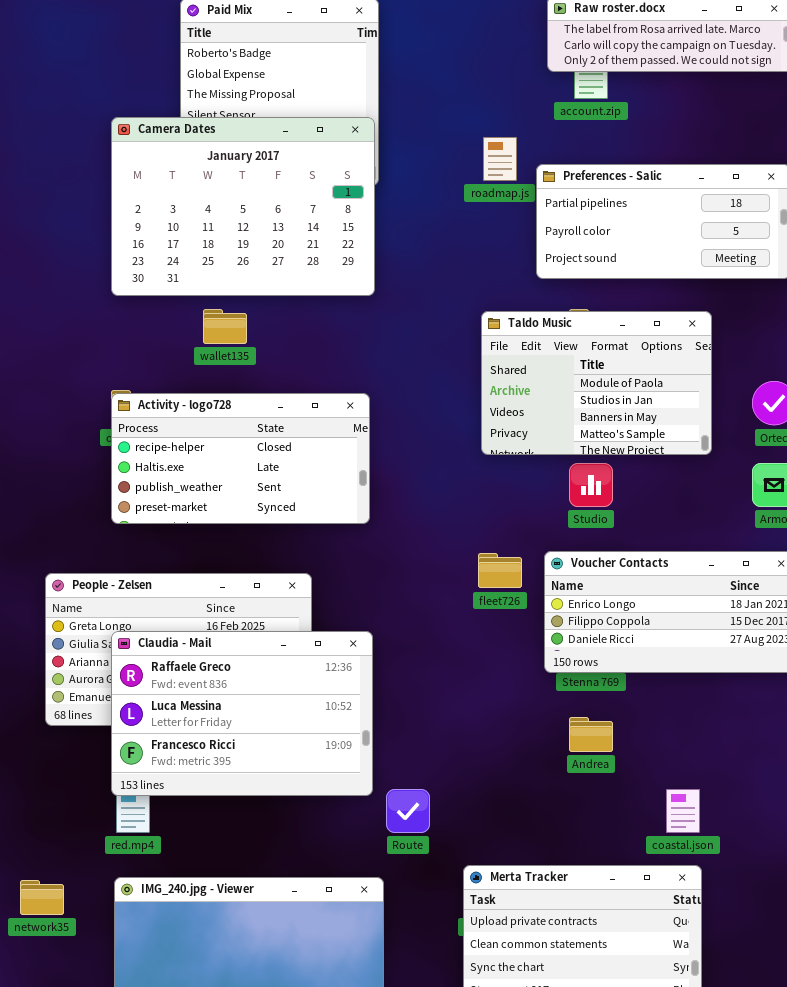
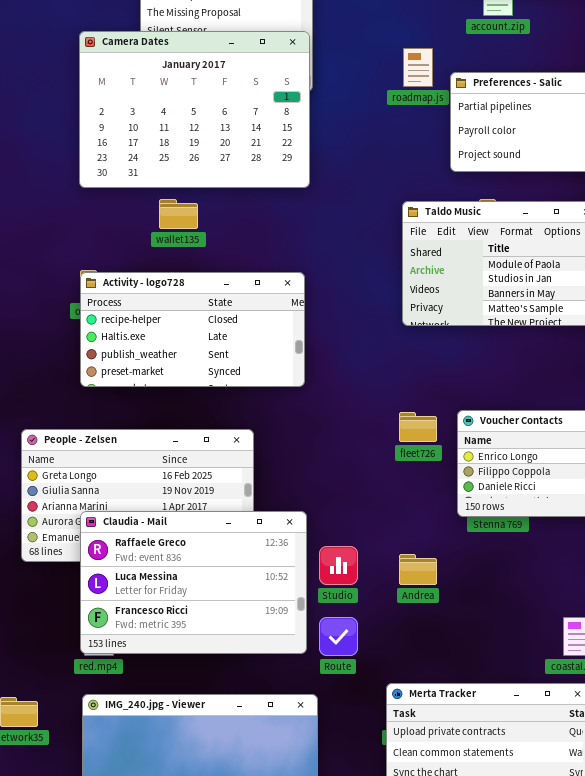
Studio: [569,463,613,507] -> [319,546,358,585], moved
Claudia - Mail: [111,631,373,796] -> [80,511,307,654], moved
Andrea: [569,717,613,752] -> [399,554,437,585], moved

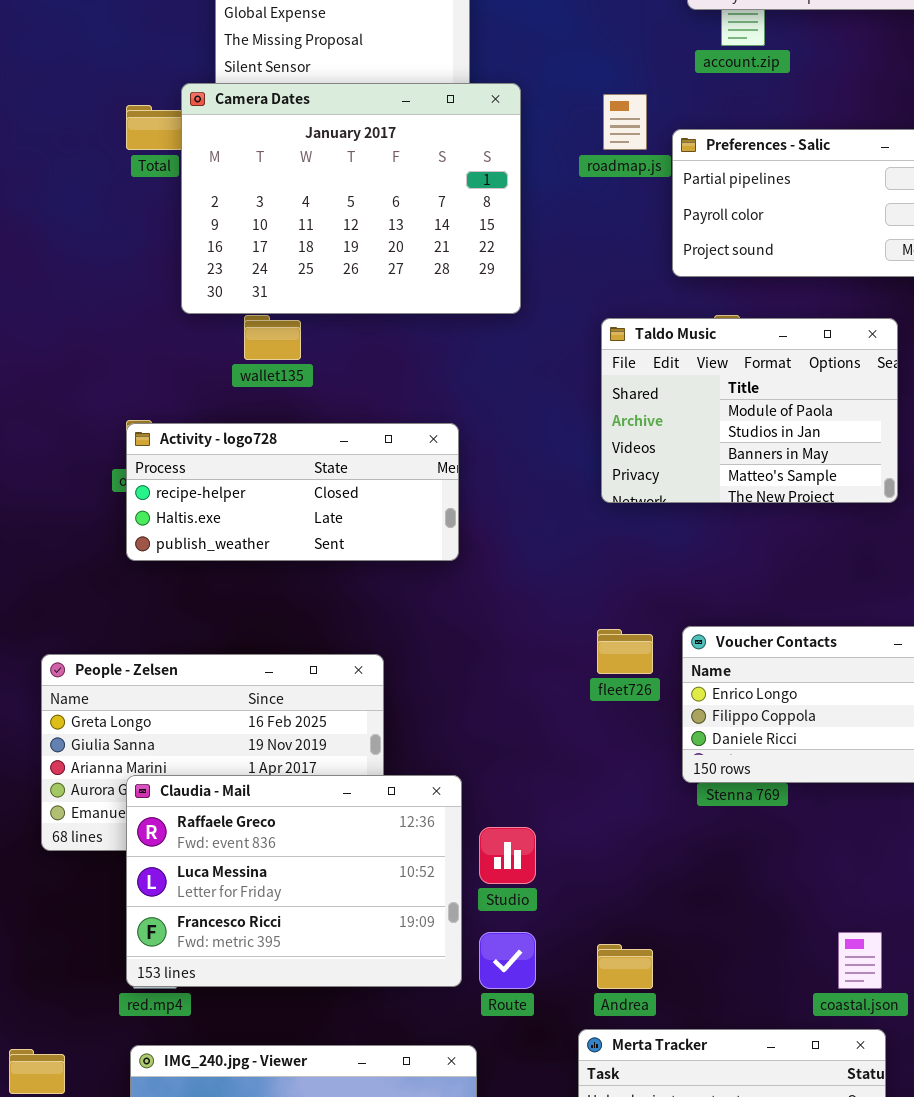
Camera Dates: [79,31,310,188] -> [181,83,521,314], moved
Activity - logo728: [80,272,305,387] -> [126,423,459,561], resized
Andrea: [399,554,437,585] -> [597,944,653,989], moved

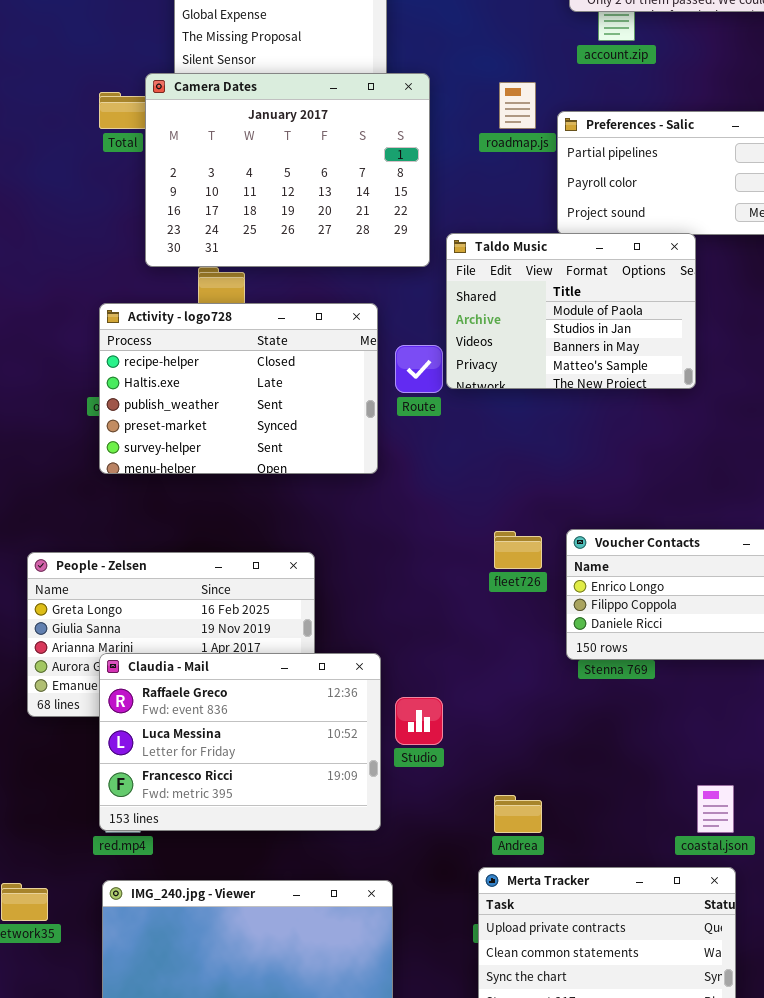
Taldo Music: [601,318,898,503] -> [446,233,696,389], moved
Activity - logo728: [126,423,459,561] -> [99,303,378,474], resized
Route: [479,932,536,989] -> [395,345,443,393], moved

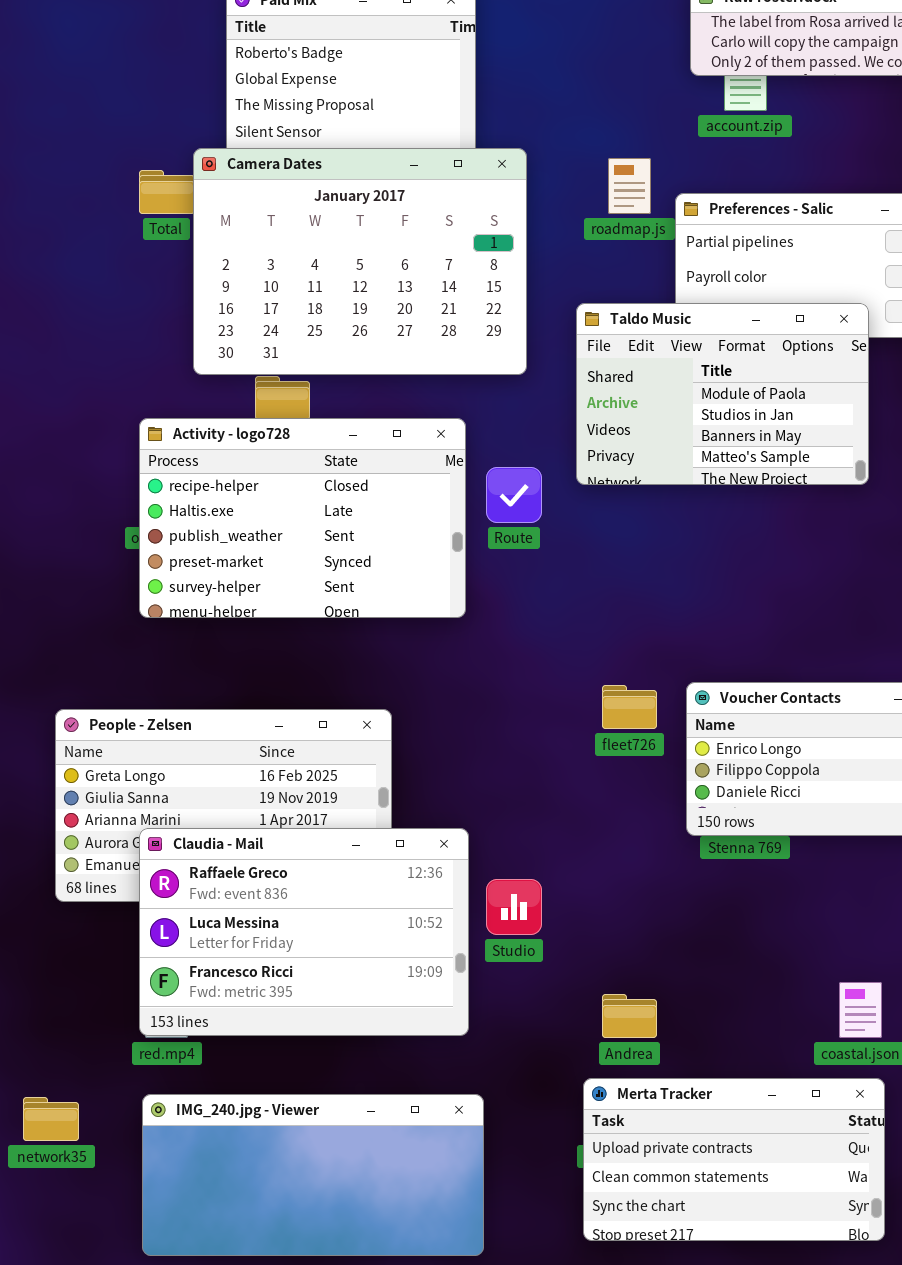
Taldo Music: [446,233,696,389] -> [576,303,869,485], moved

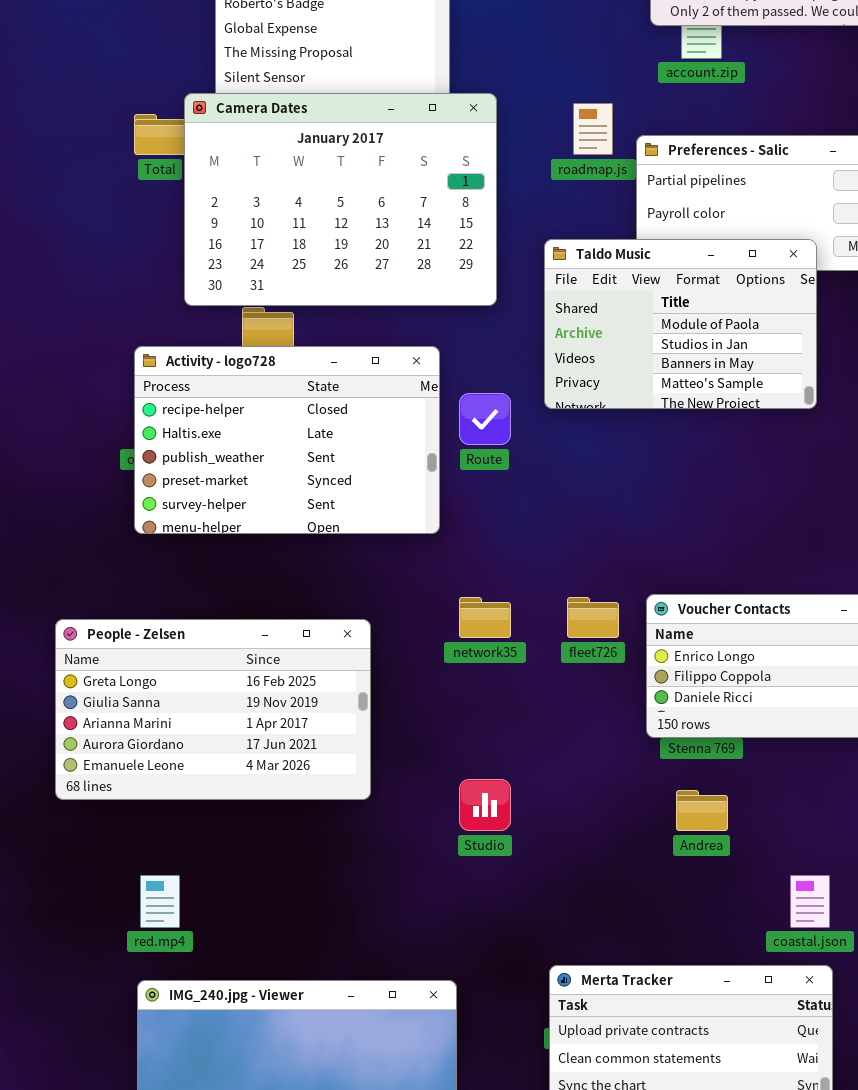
Claudia - Mail: [139,828,469,1036] -> none, closed
Andrea: [602,994,657,1038] -> [676,790,728,831], moved
network35: [23,1097,79,1141] -> [459,597,511,638], moved

